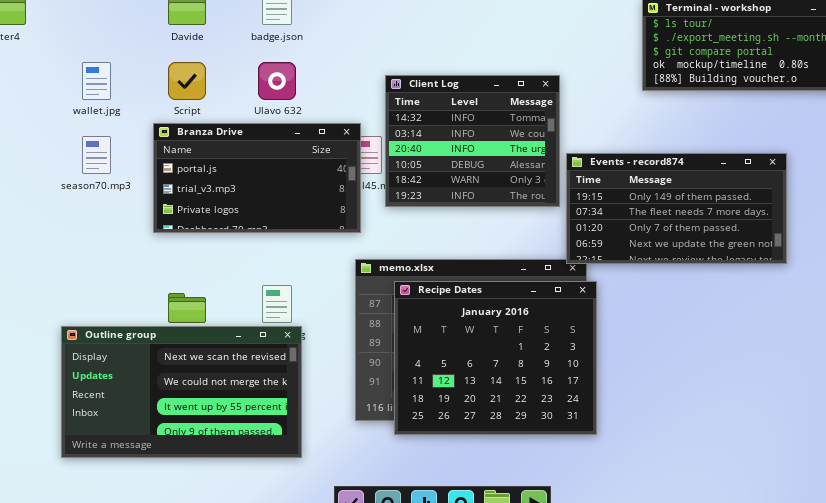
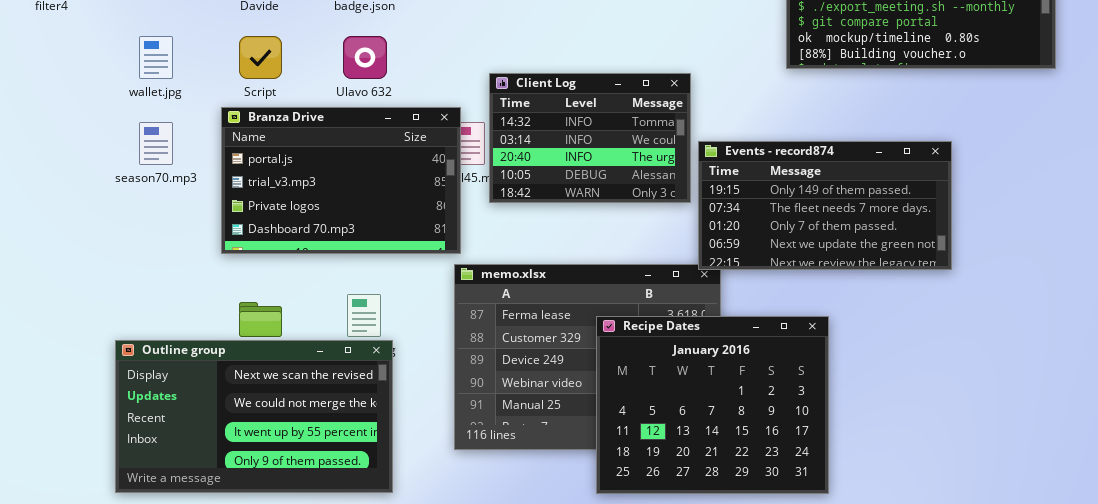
Client Log: [385,75,560,207] -> [489,73,691,203], resized
Branza Drive: [153,123,361,233] -> [221,107,461,254], resized
Recipe Dates: [394,281,597,435] -> [596,316,829,494], moved

